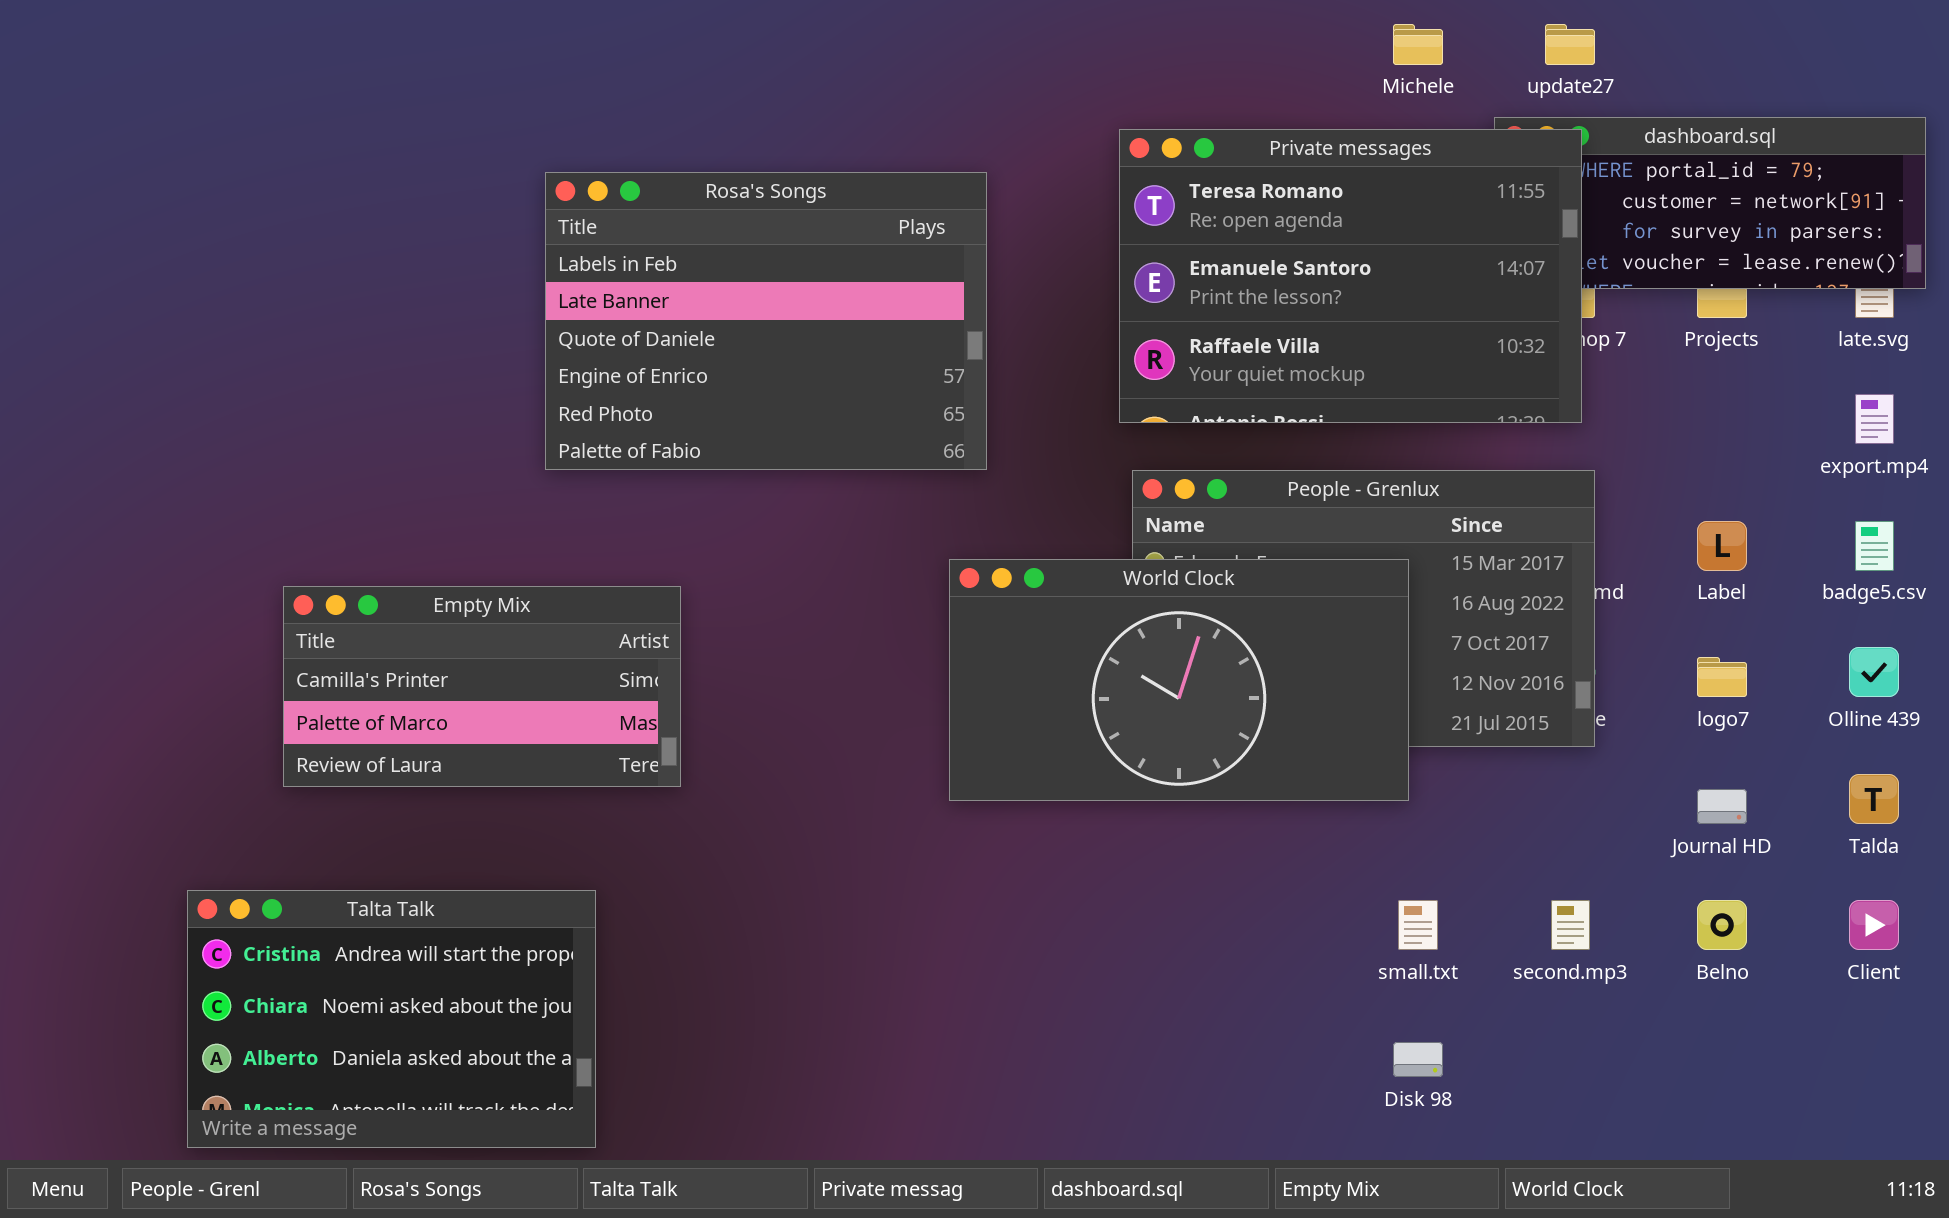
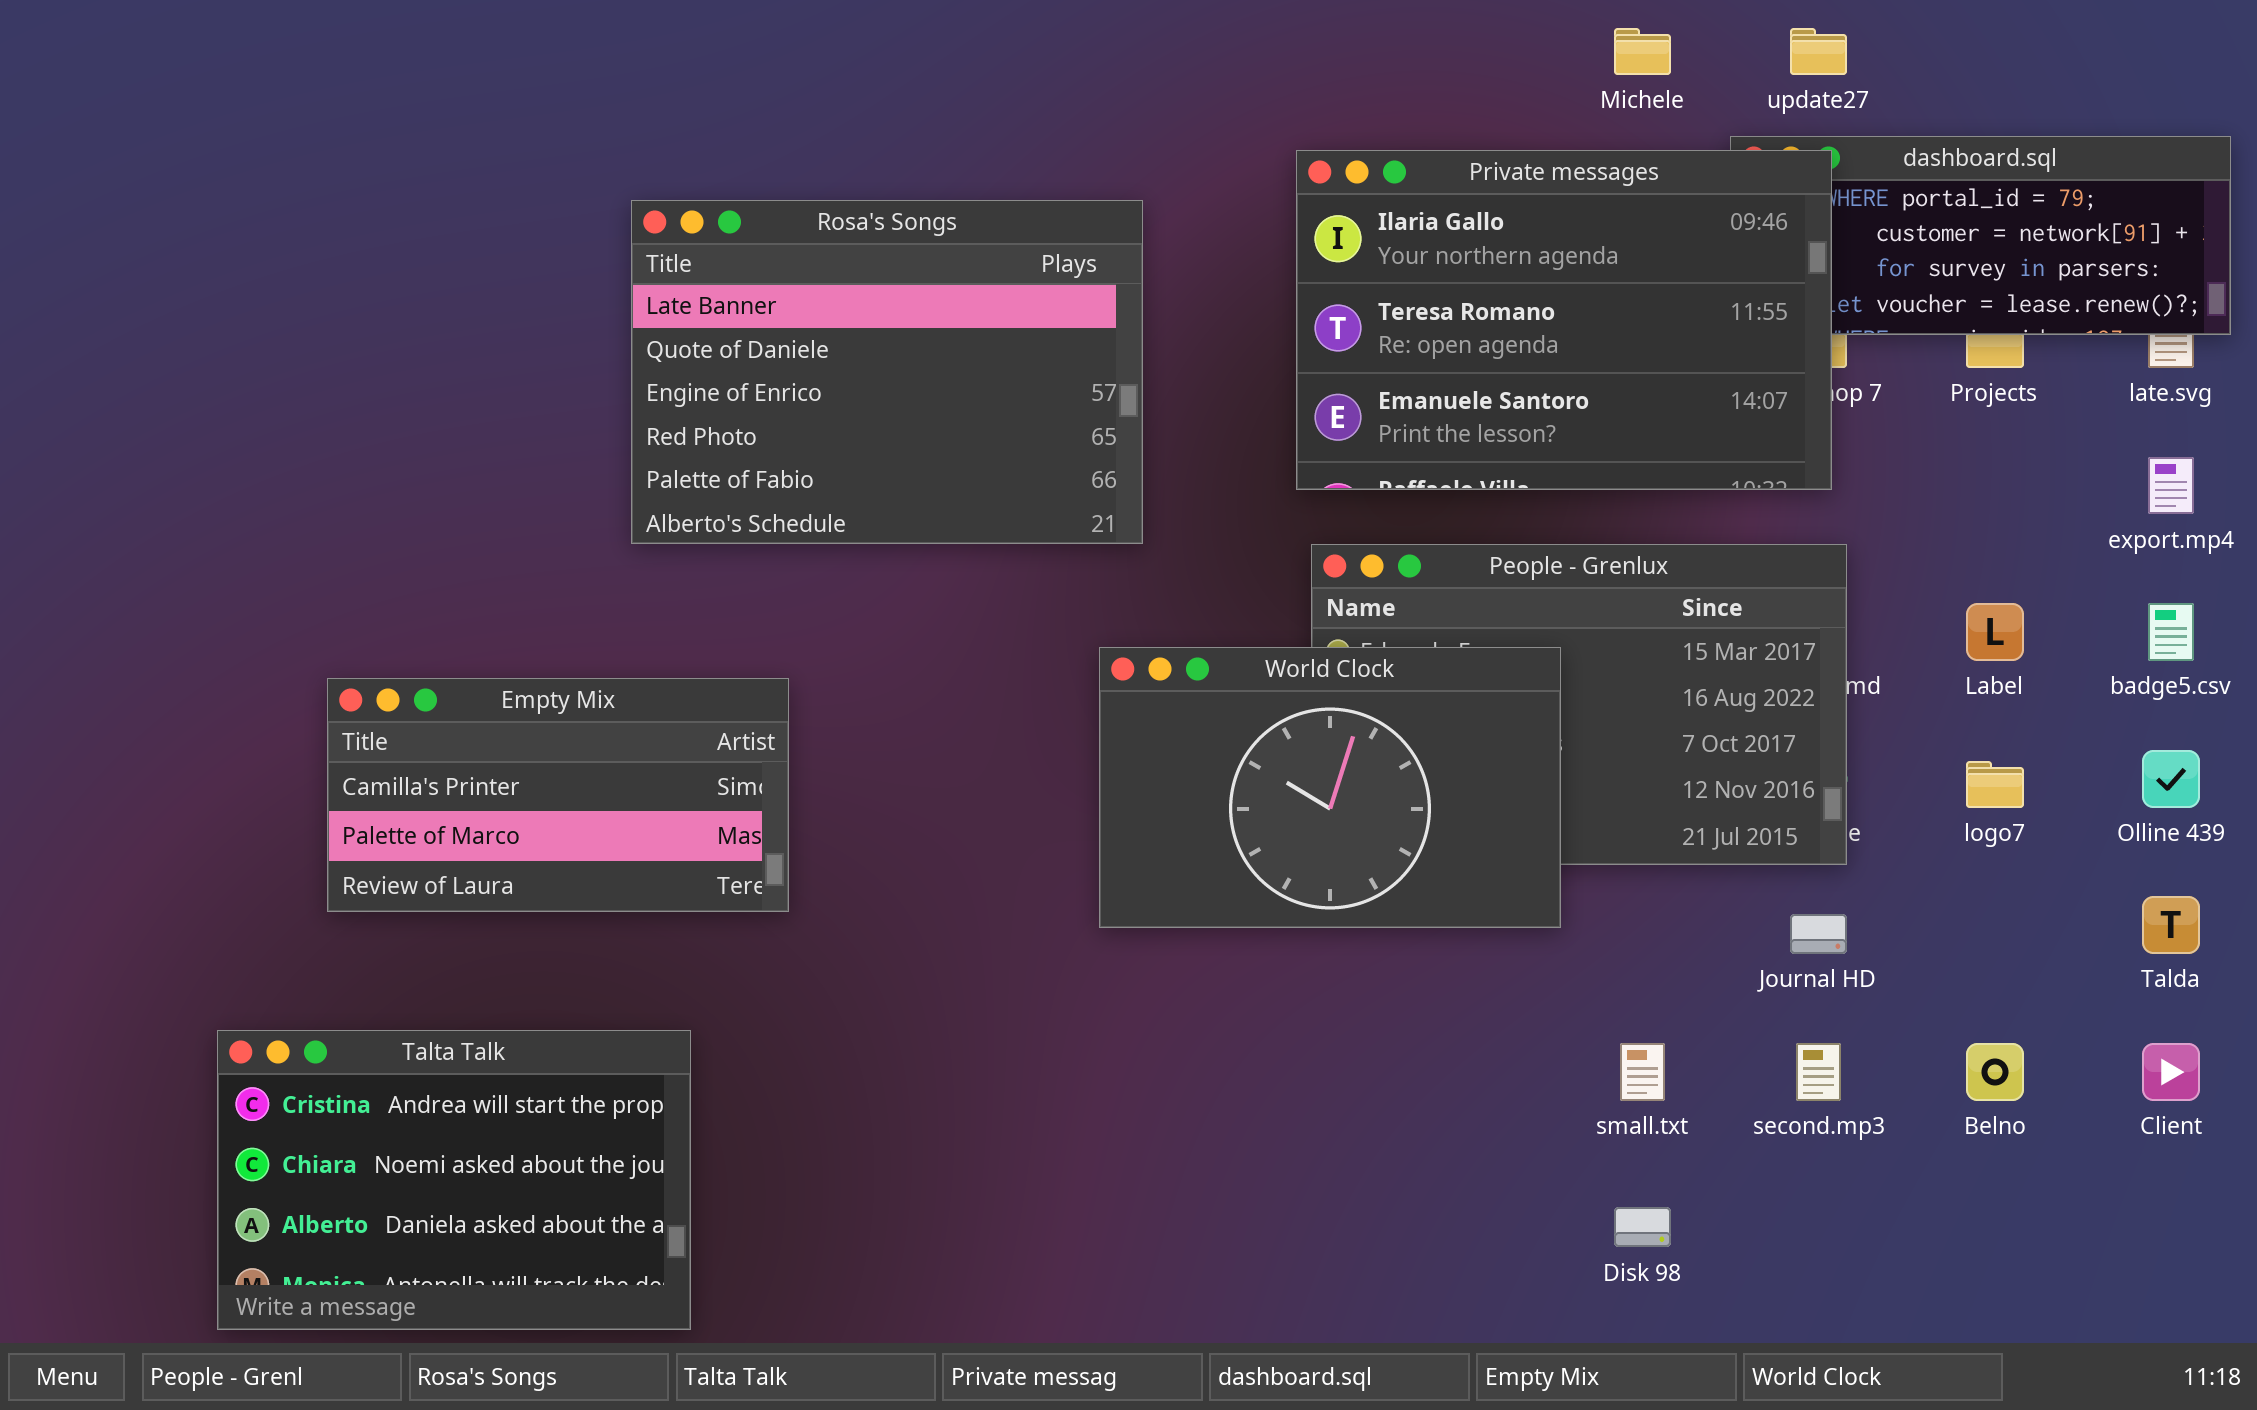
Private messages: [1119,129,1582,423] -> [1296,150,1832,490], scrolled up 1 row
Rosa's Songs: [545,172,987,470] -> [631,200,1143,544], scrolled down 1 row
World Clock: [949,559,1409,801] -> [1099,647,1561,928], resized
Journal HD: [1697,789,1747,824] -> [1790,914,1847,954], moved

